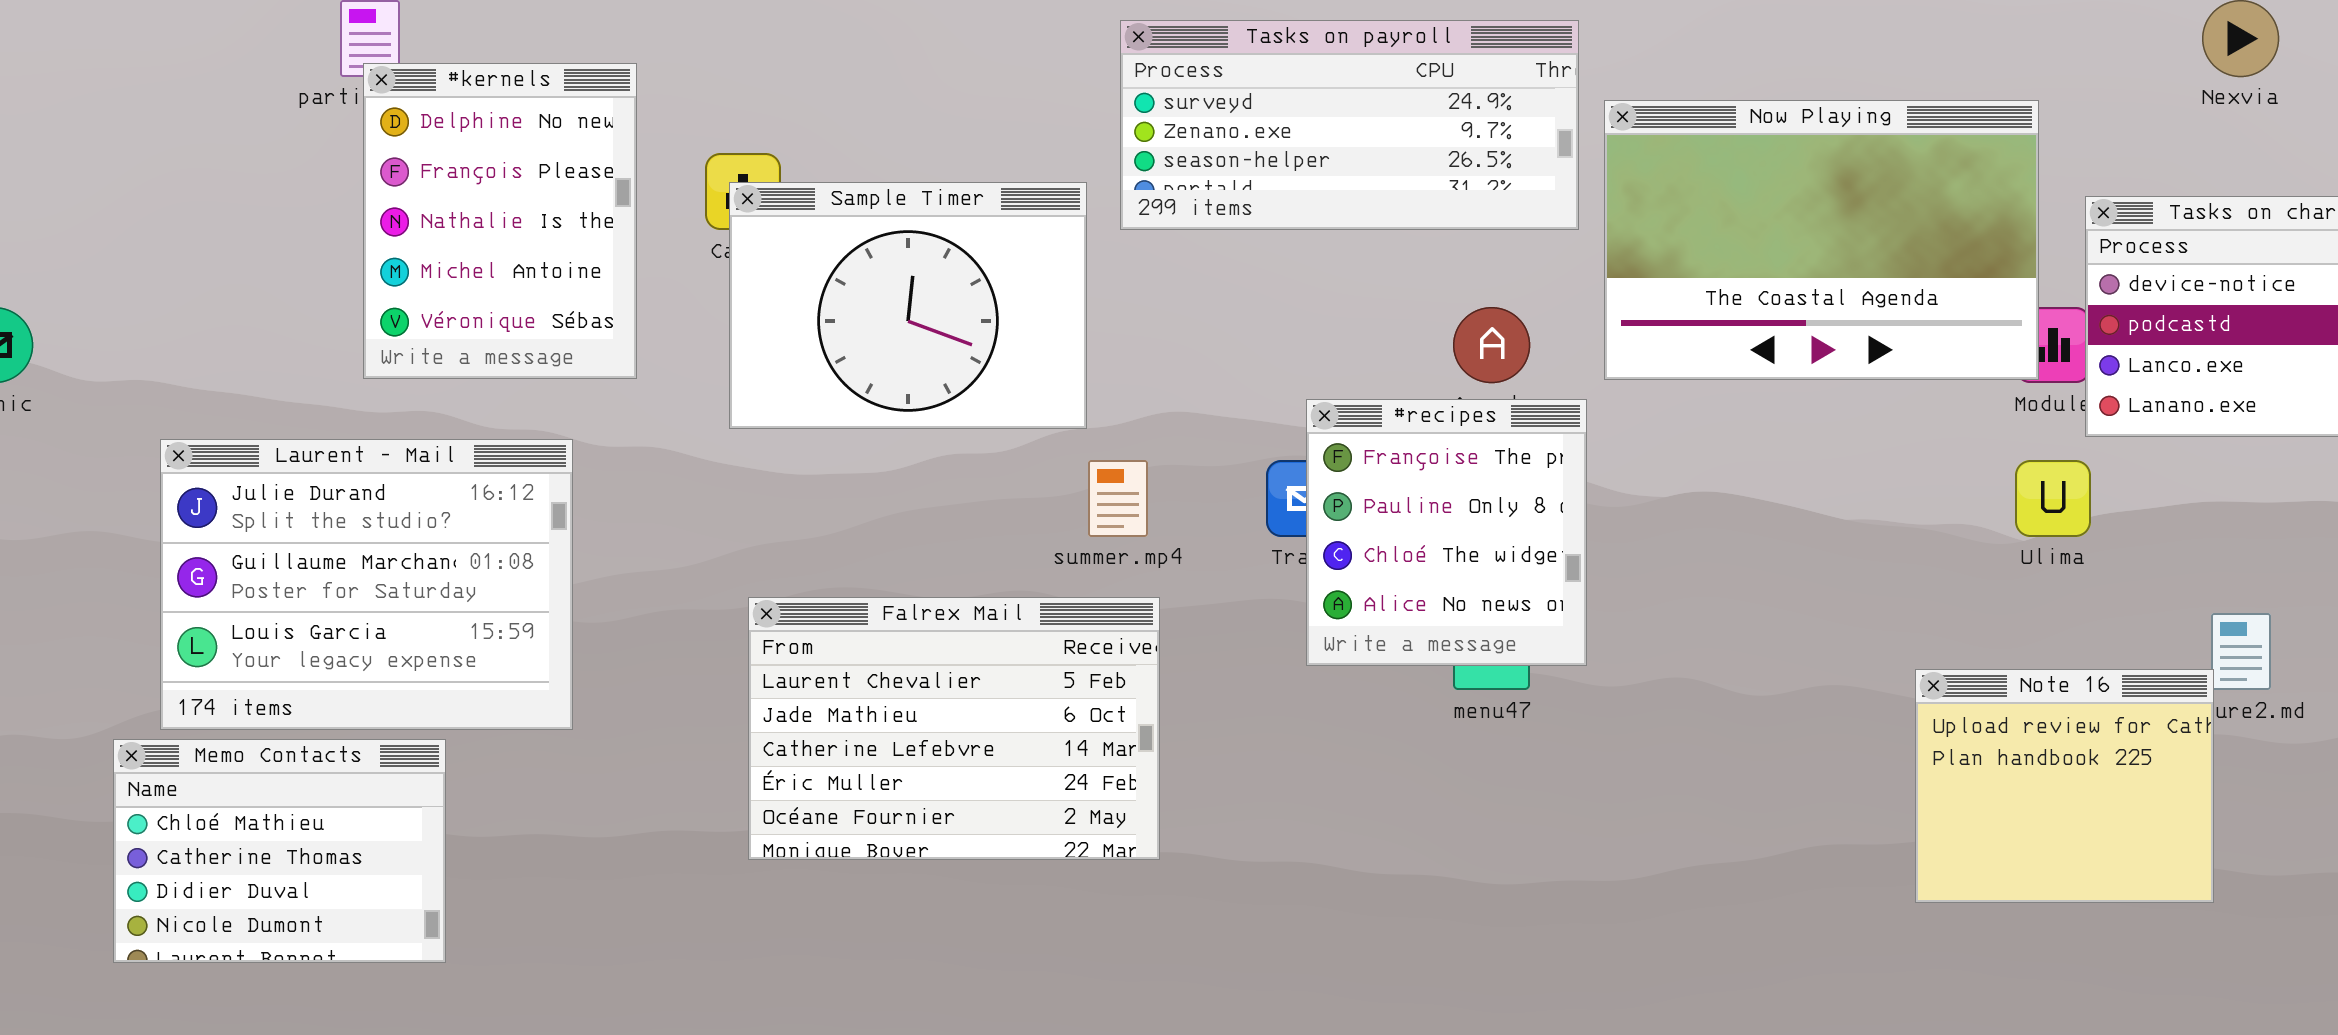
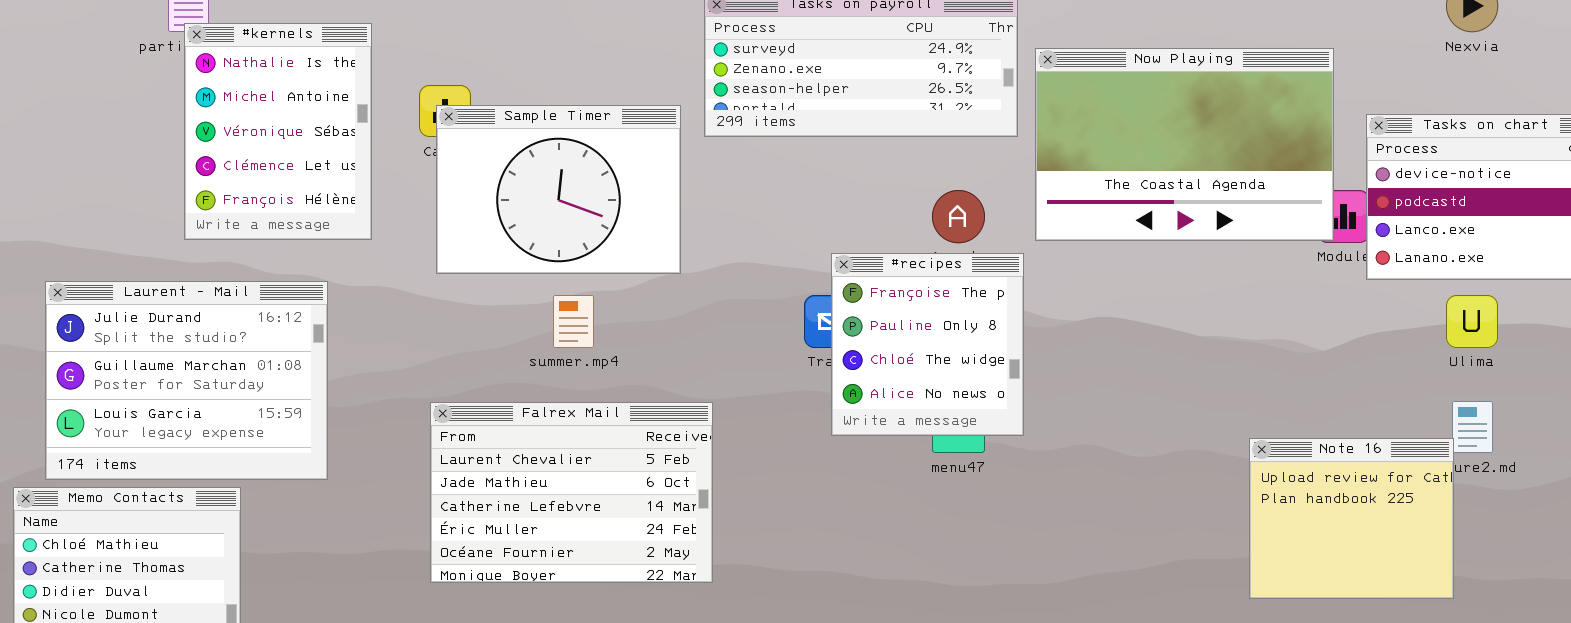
#kernels: [363,63,637,379] -> [184,23,372,240], scrolled down 2 rows
summer.mp4: [1088,460,1148,537] -> [553,295,594,348], moved
Ulima: [2015,460,2091,537] -> [1446,295,1498,348], moved
Falrex Mail: [748,597,1160,860] -> [430,402,713,583], moved

